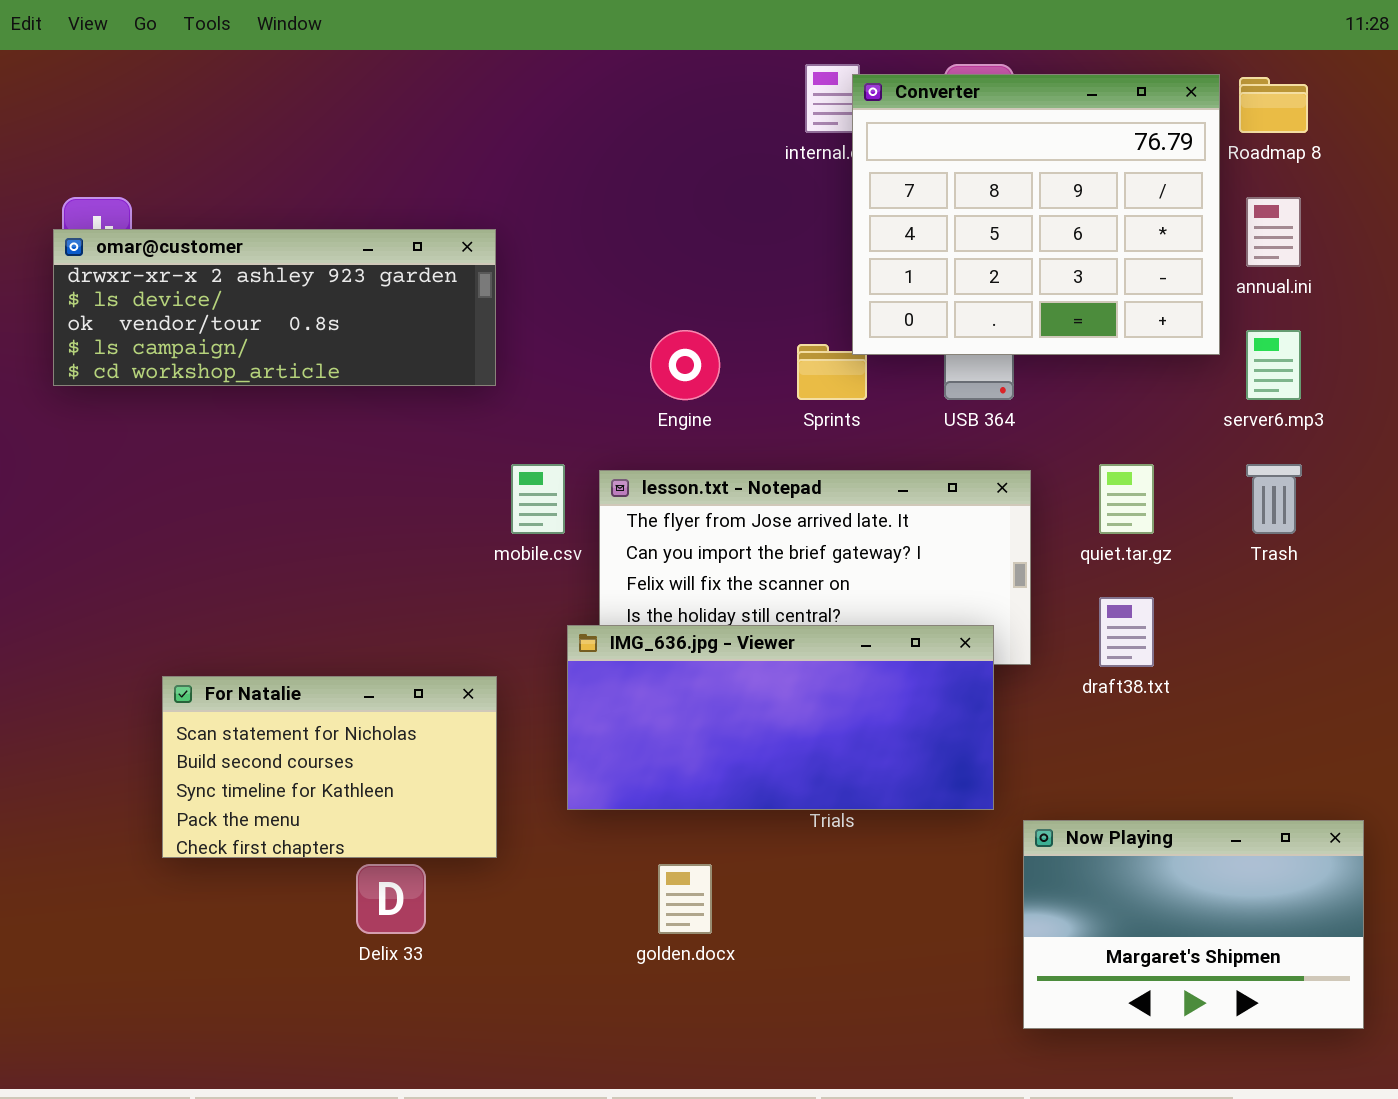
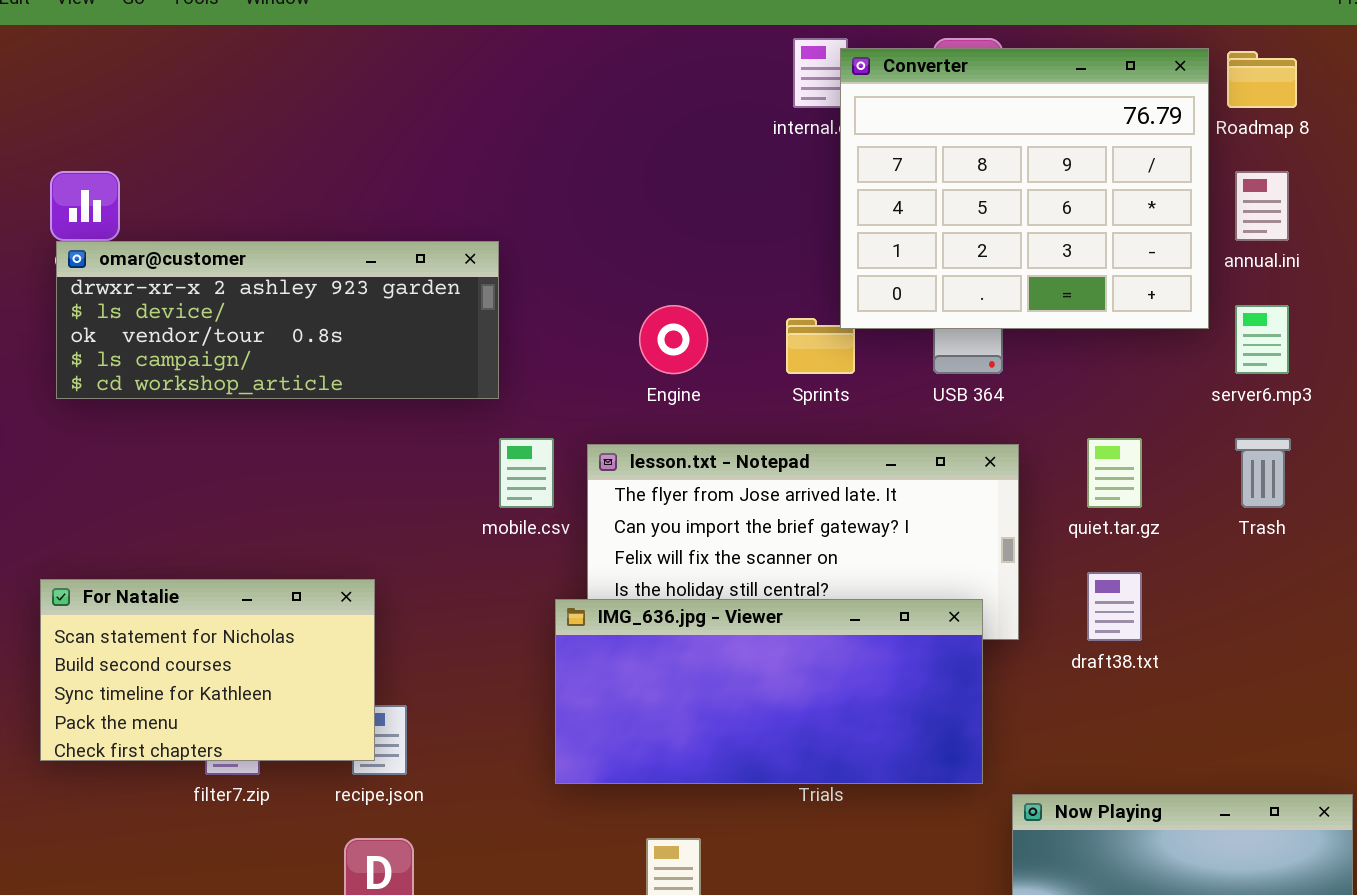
omar@customer: [53,229,496,386] -> [56,241,499,399], moved
For Natalie: [162,676,497,858] -> [40,579,375,761], moved

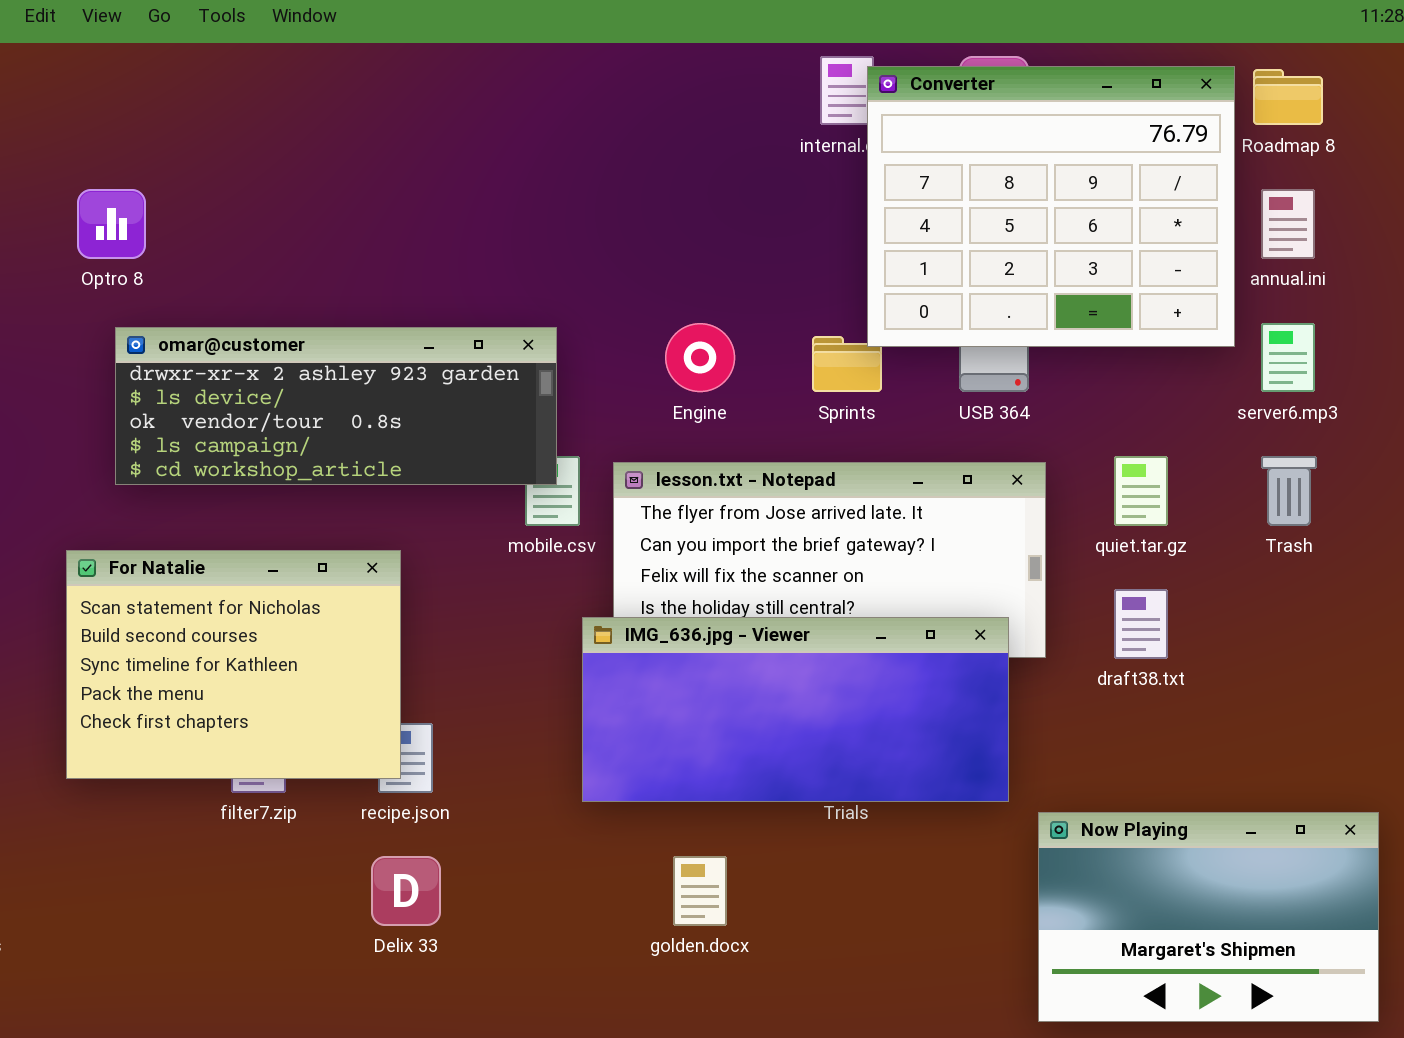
omar@customer: [56,241,499,399] -> [115,327,557,485], moved
For Natalie: [40,579,375,761] -> [66,550,401,779], resized

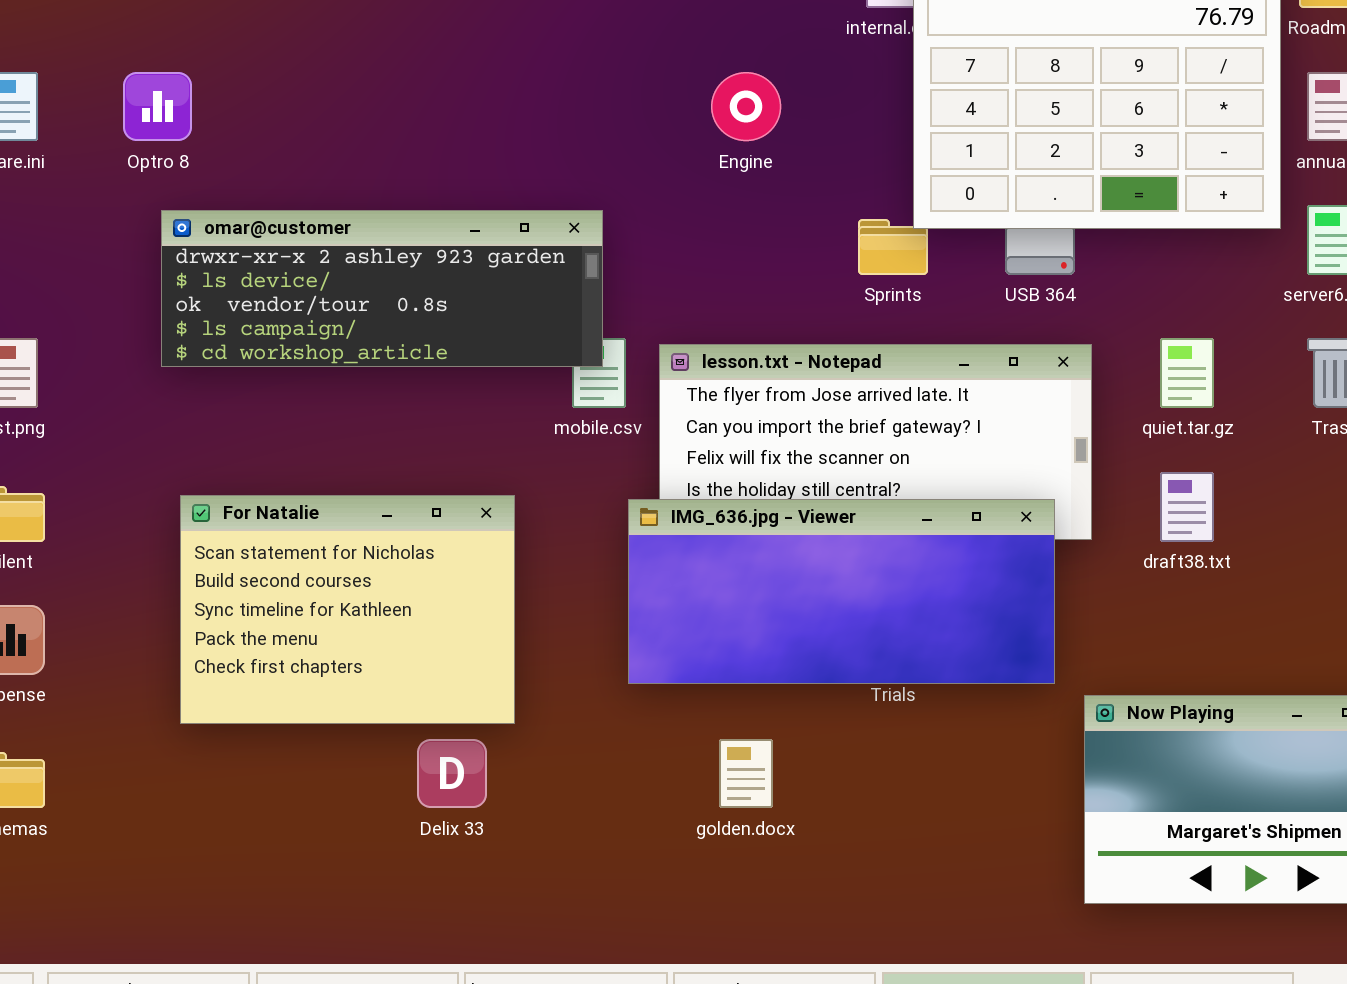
Engine: [665,323,735,392] -> [711,72,781,141], moved
For Natalie: [66,550,401,779] -> [180,495,515,724], moved

